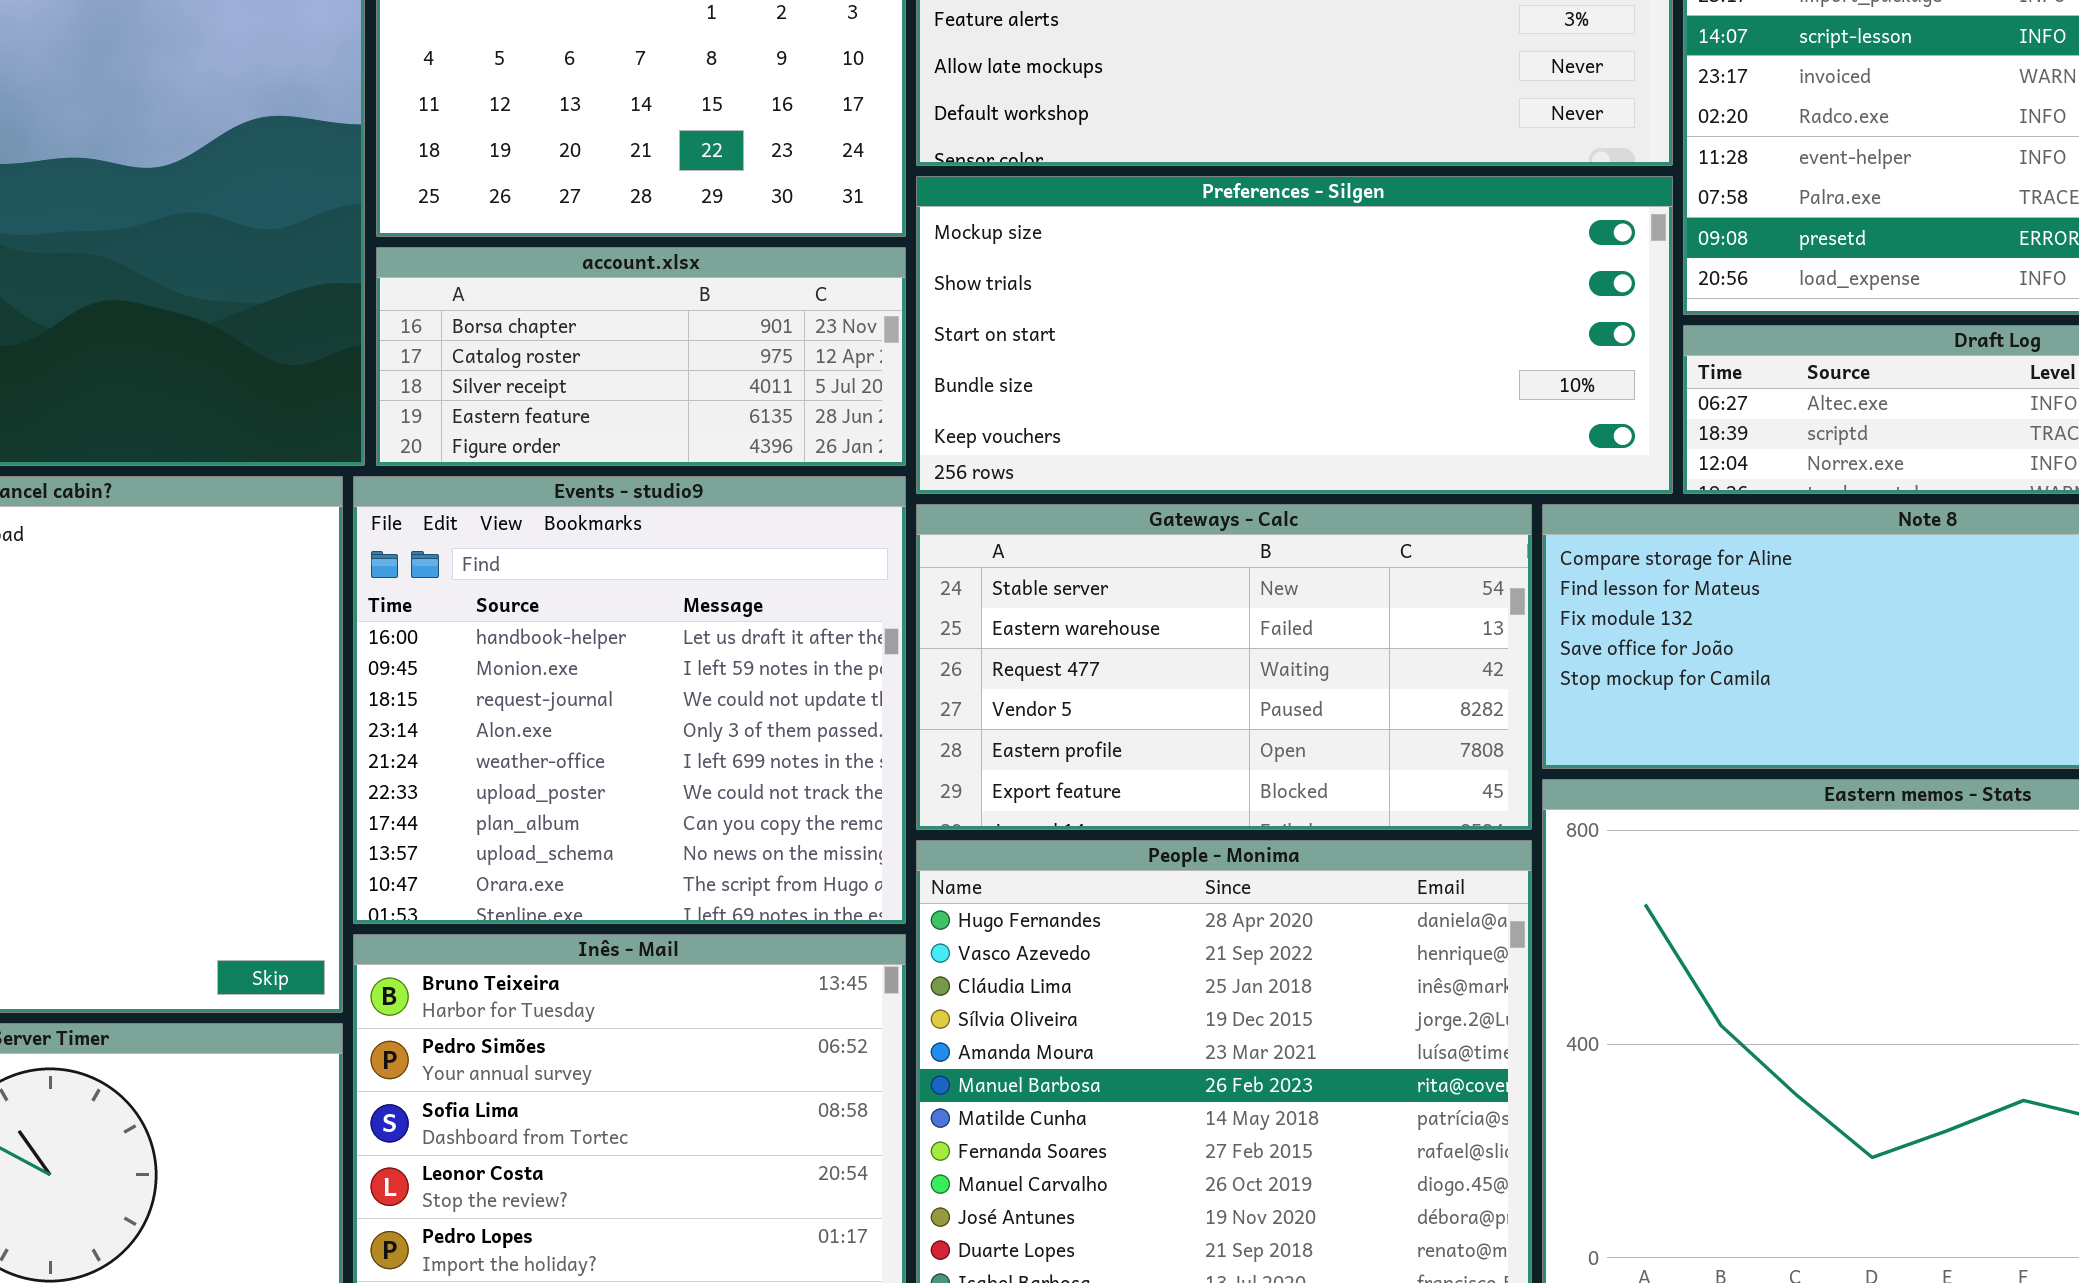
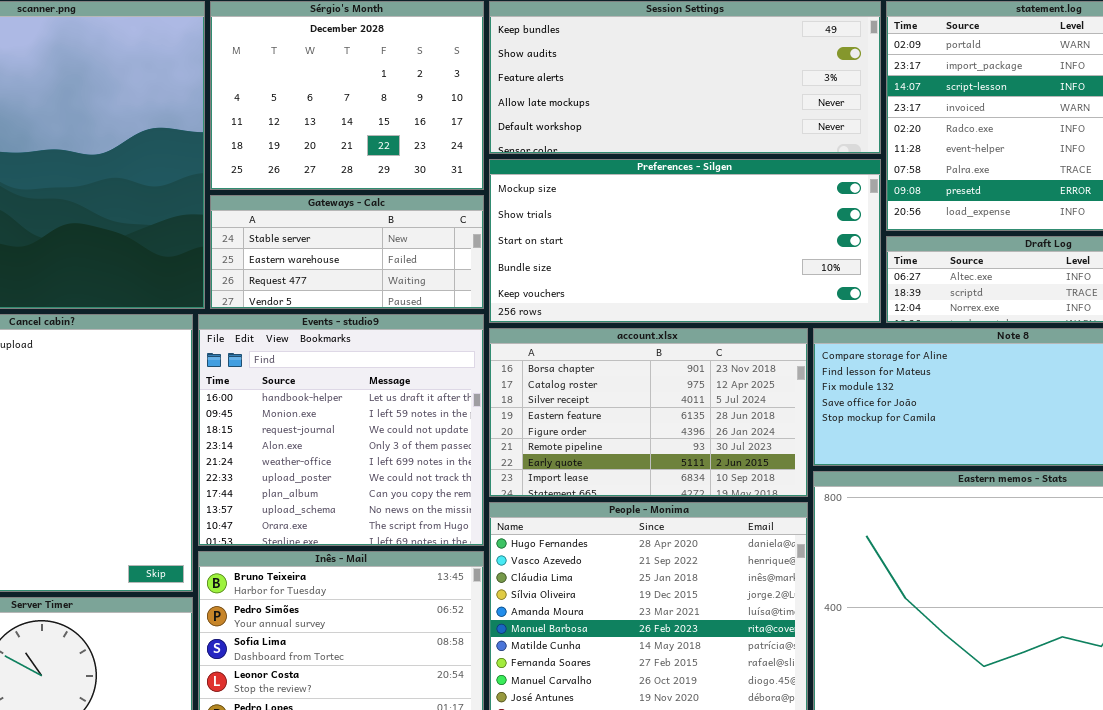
account.xlsx: [376,247,906,466] -> [489,328,808,497], moved, resized
Gateways - Calc: [916,504,1532,830] -> [210,195,484,309], moved, resized

